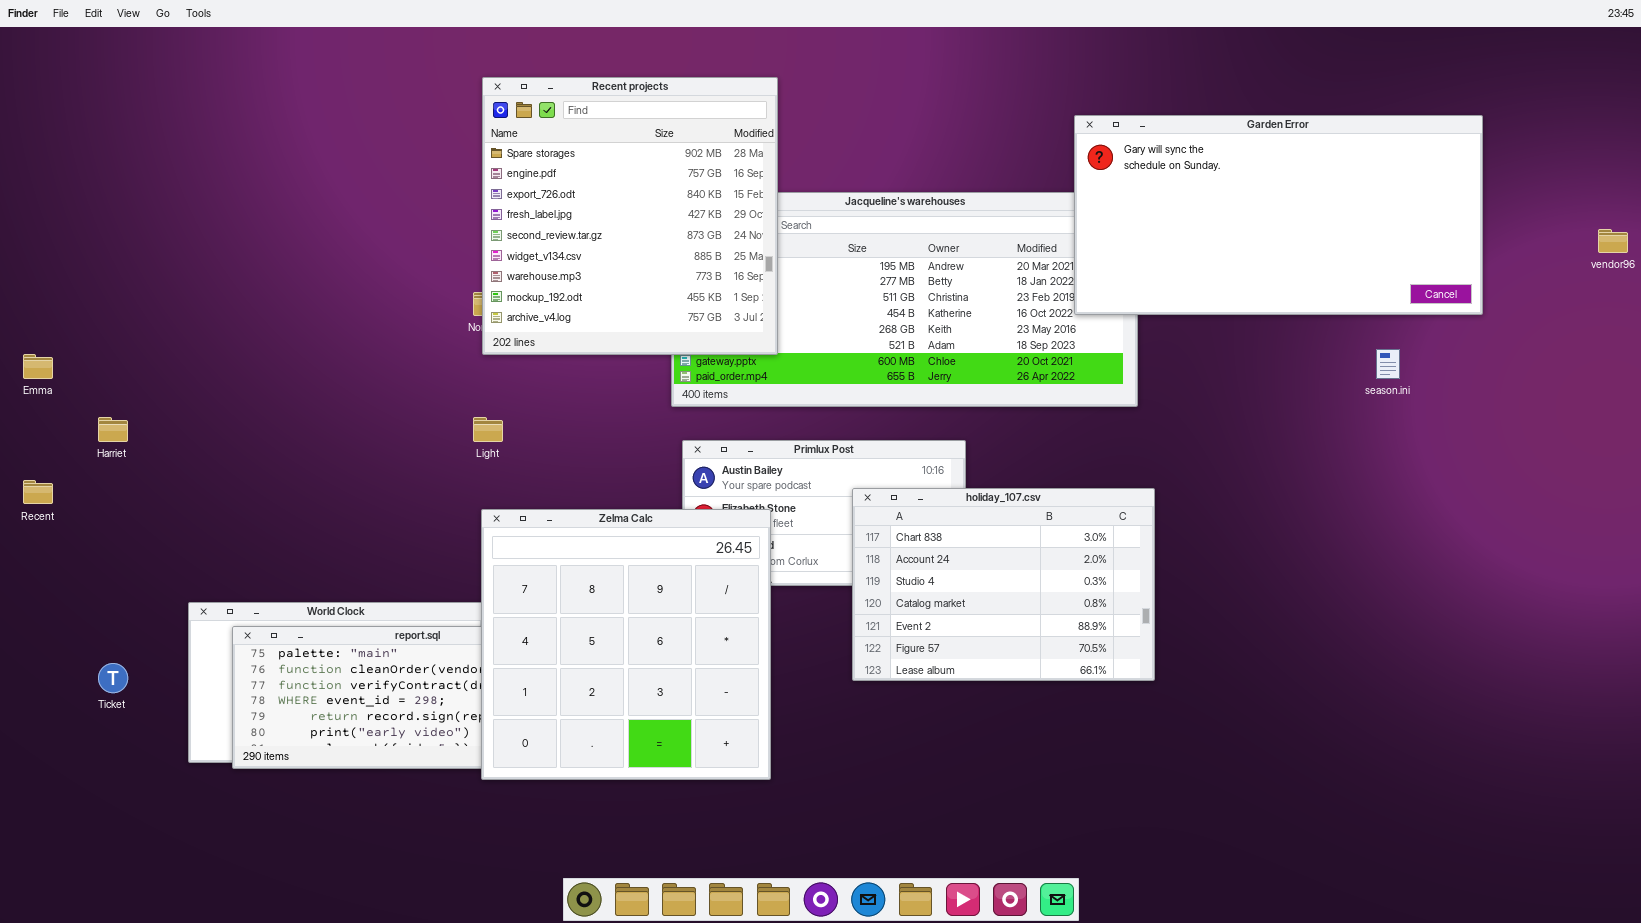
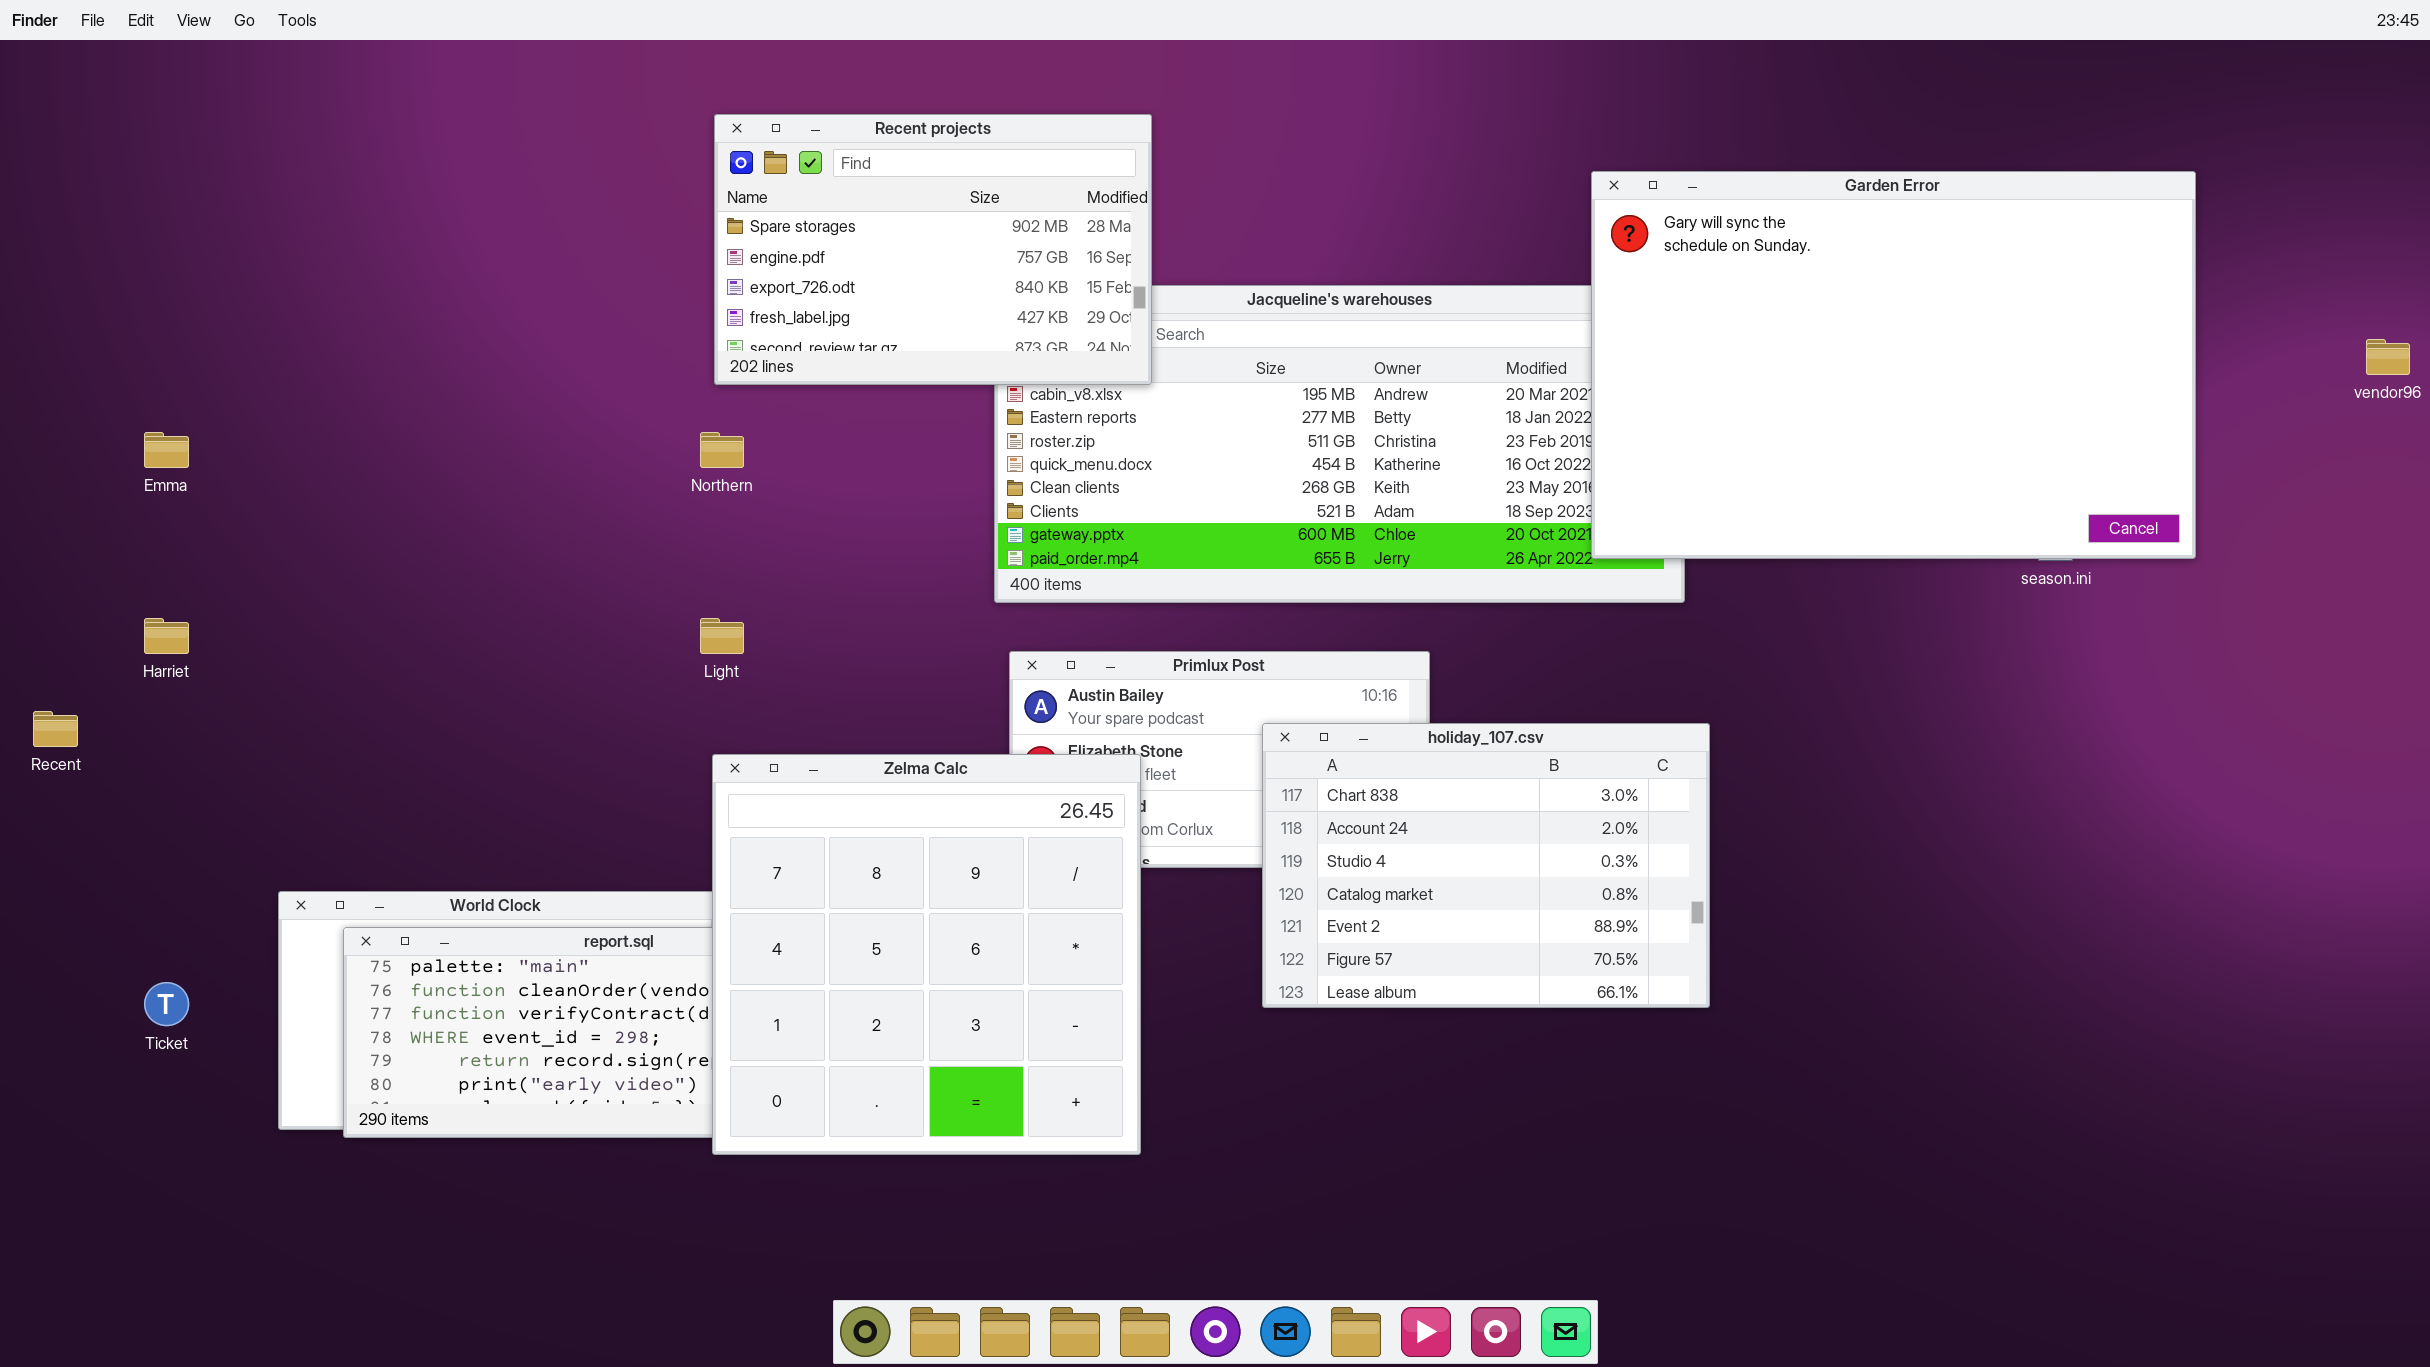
Recent projects: [482,77,778,355] -> [714,114,1152,385], resized
Garden Error: [1074,115,1483,315] -> [1591,171,2196,559], resized
Emma: [23,354,53,379] -> [144,432,189,468], moved

